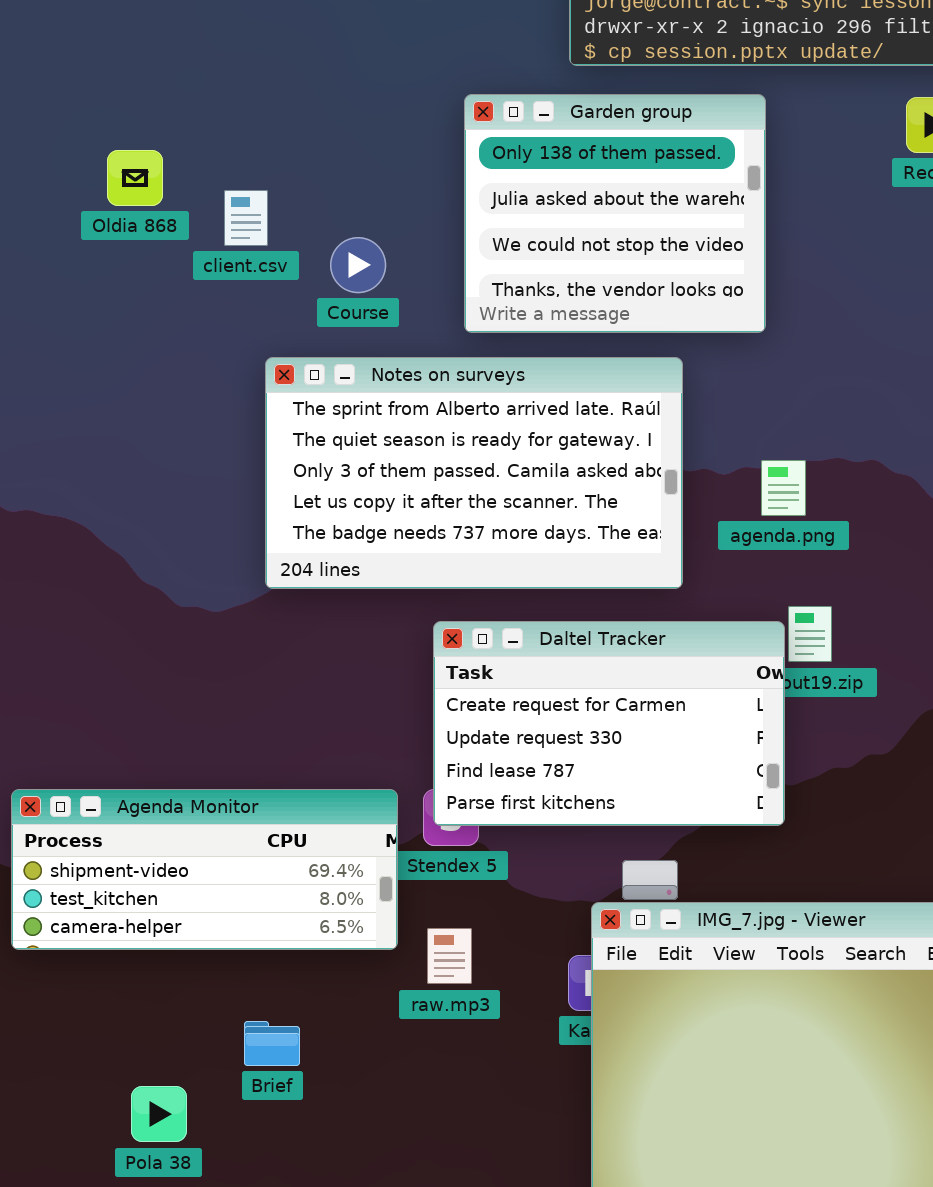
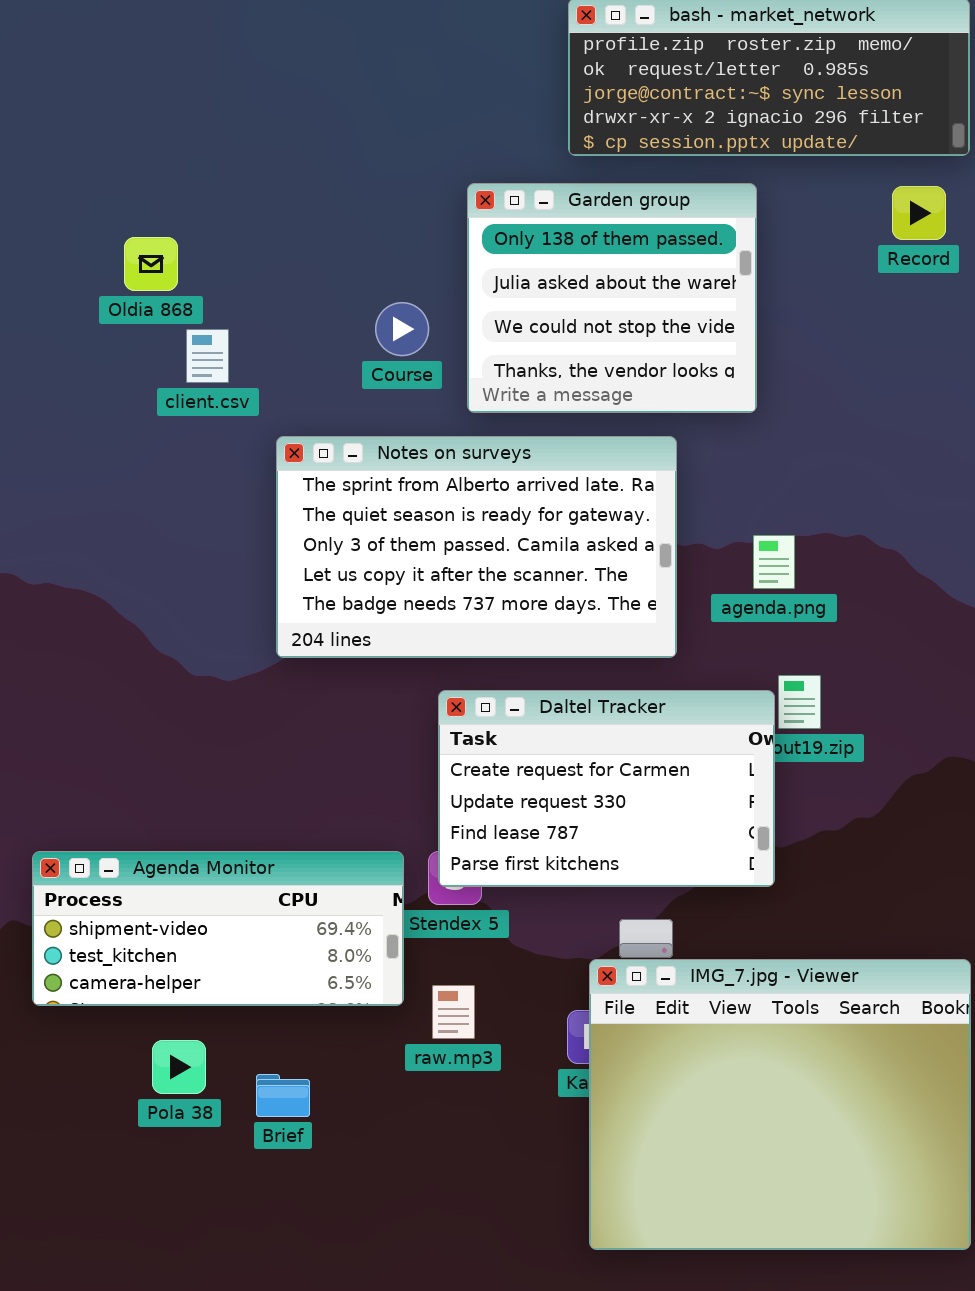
client.csv: [224,190,268,246] -> [186,329,229,383], moved
Course: [330,237,386,293] -> [375,302,429,356], moved
Pola 38: [131,1086,187,1142] -> [152,1040,206,1094], moved

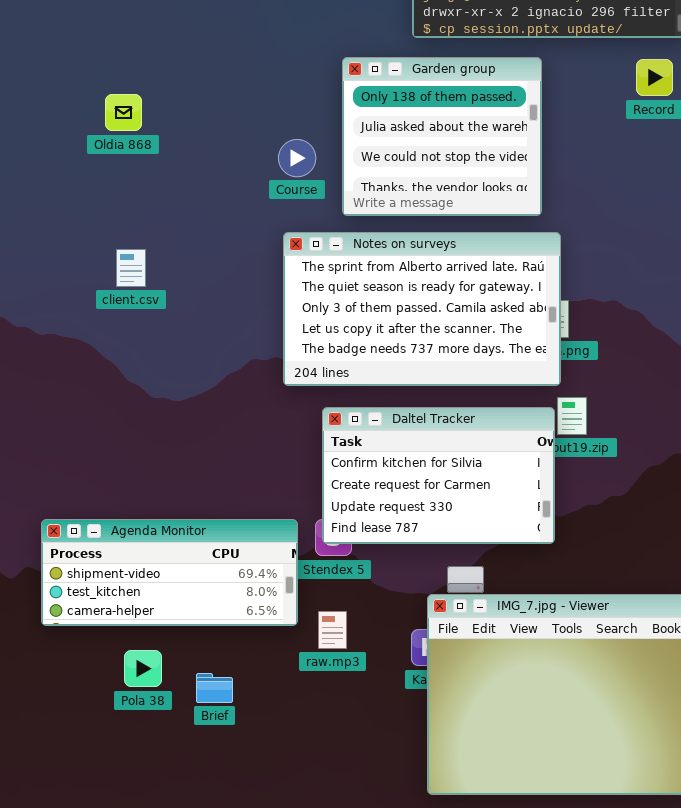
client.csv: [186,329,229,383] -> [116,249,146,287], moved
Notes on surveys: [276,436,677,658] -> [283,232,561,386], moved
Daltel Tracker: [438,690,775,887] -> [322,407,555,544], scrolled up 1 row

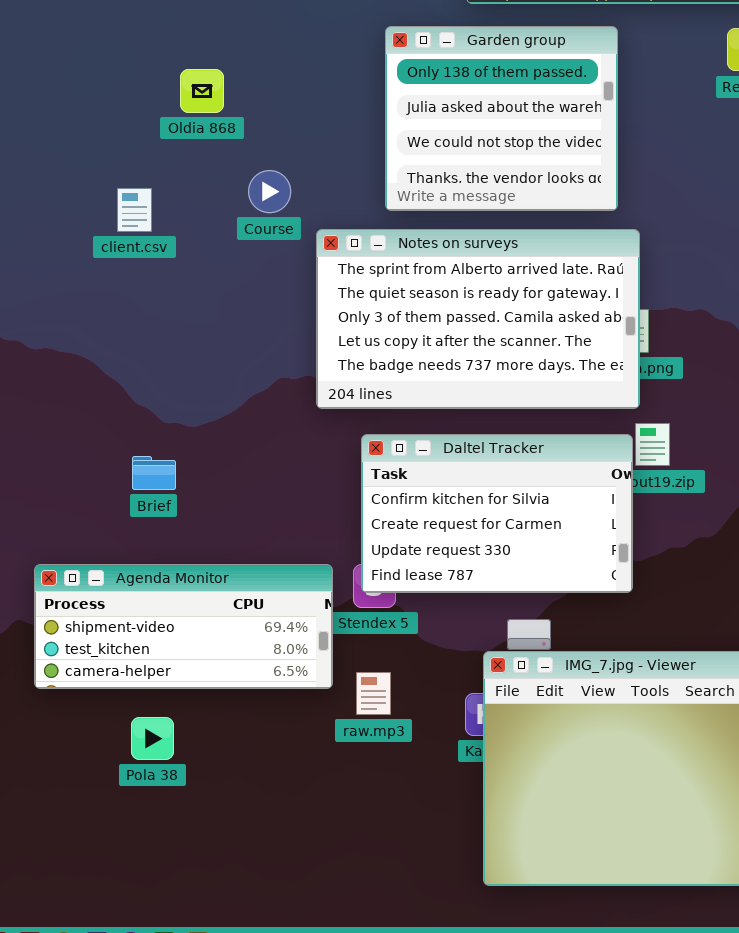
Oldia 868: [105,94,142,131] -> [180,69,224,113], moved
Course: [278,139,316,177] -> [248,170,291,213], moved
client.csv: [116,249,146,287] -> [117,188,152,232], moved
Brief: [196,673,233,703] -> [132,456,176,490], moved

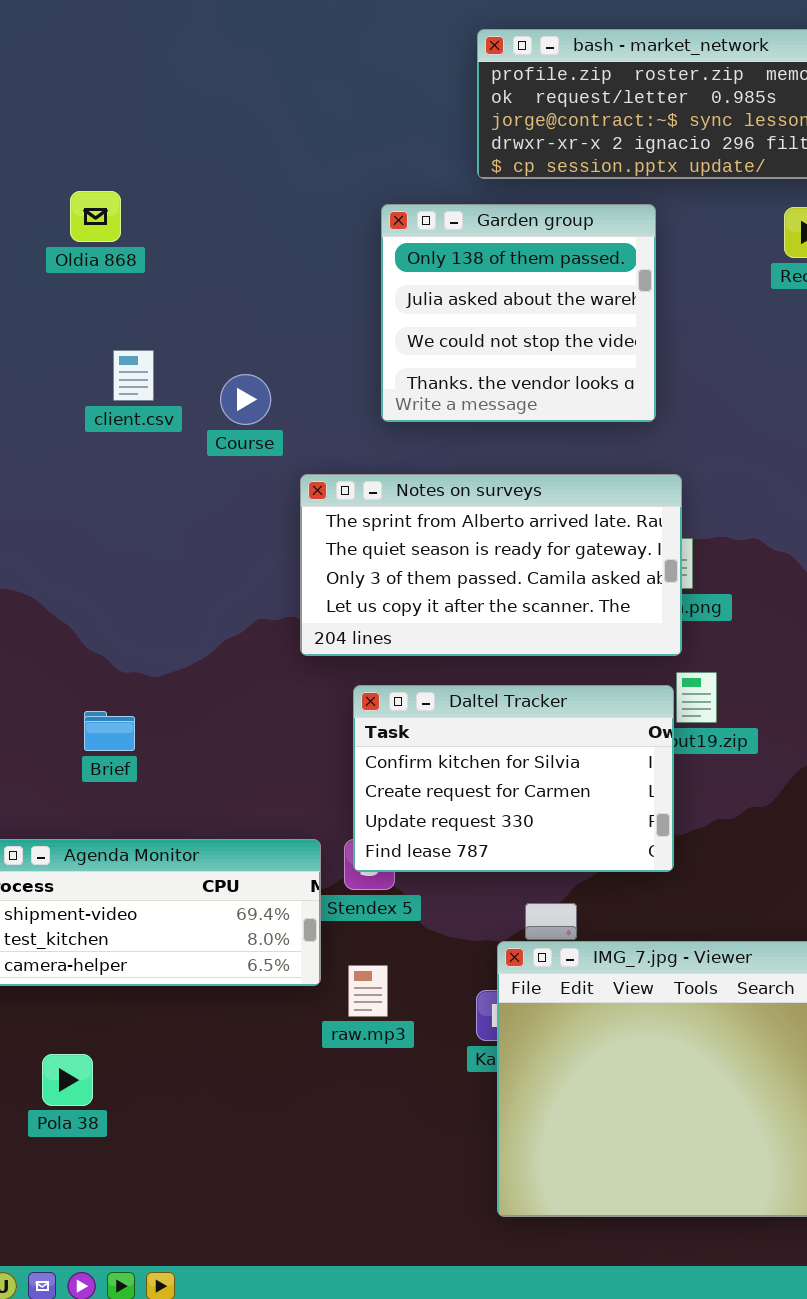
Oldia 868: [180,69,224,113] -> [70,191,121,242], moved
client.csv: [117,188,152,232] -> [113,350,154,401], moved
Notes on surveys: [316,229,640,409] -> [300,474,682,656], resized
Pola 38: [131,717,174,760] -> [42,1054,93,1106], moved

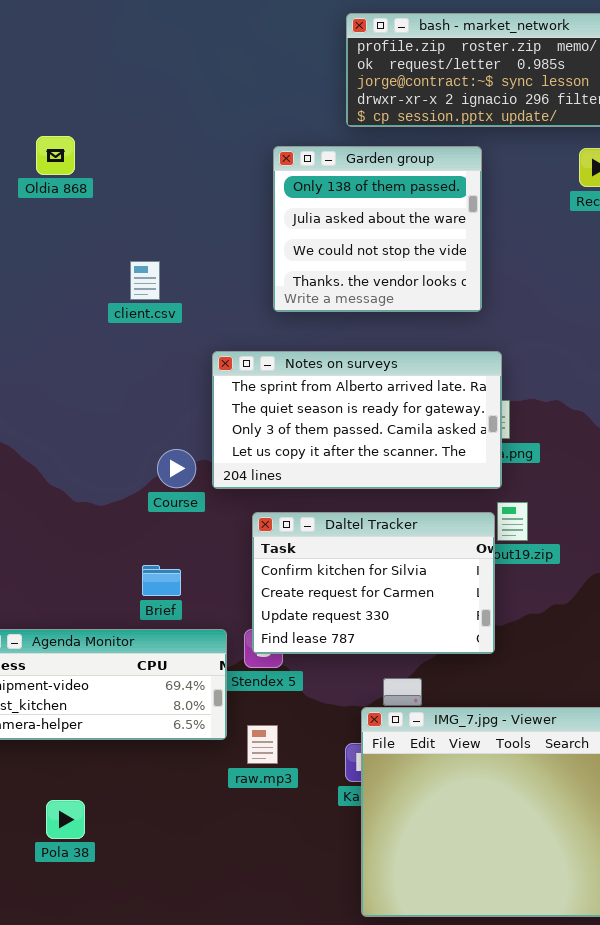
client.csv: [113,350,154,401] -> [130,261,160,300], moved
Course: [220,374,271,425] -> [157,449,196,488], moved
Brief: [84,711,135,751] -> [142,565,181,596], moved
Pola 38: [42,1054,93,1106] -> [46,800,85,839], moved

